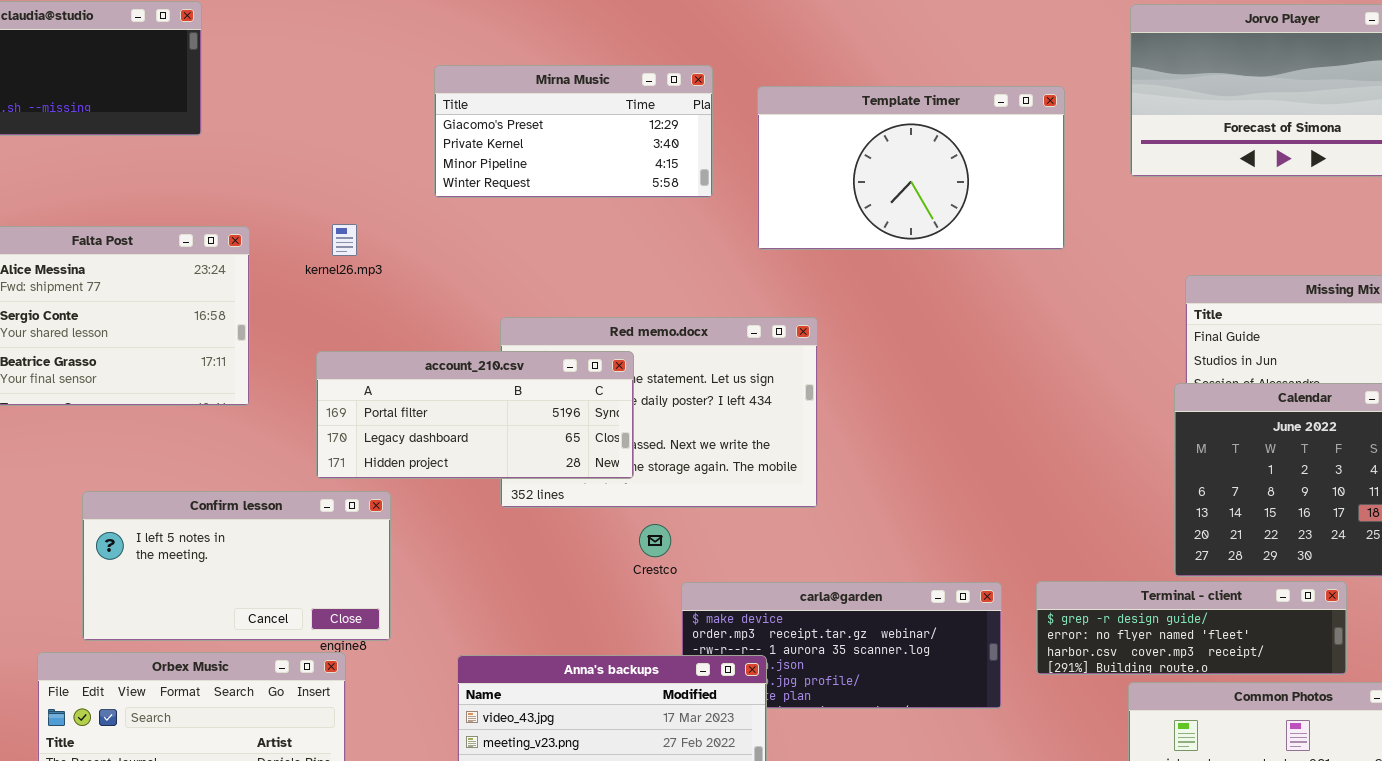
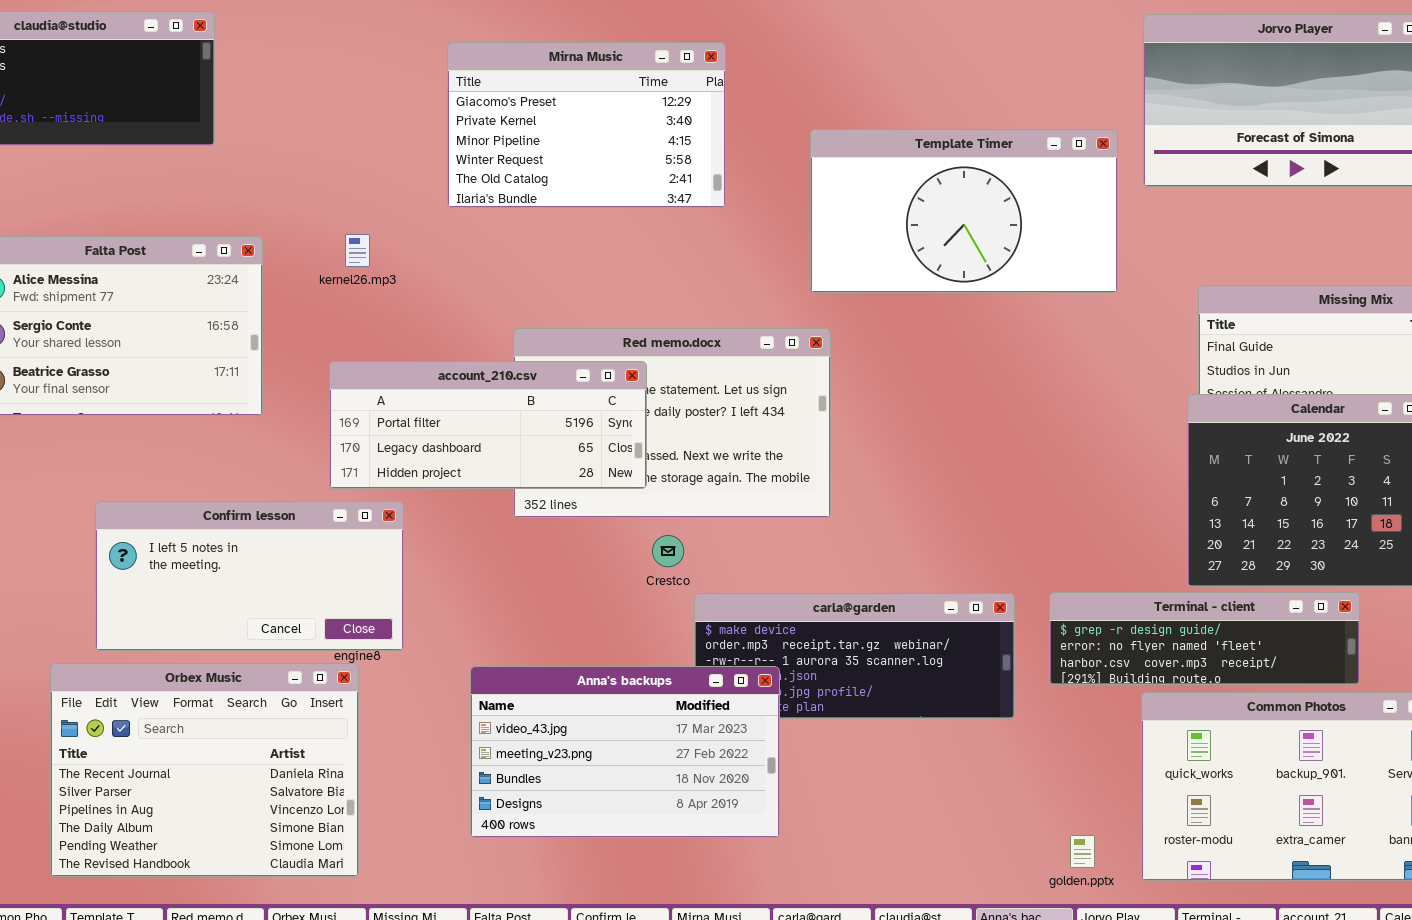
Mirna Music: [434,65,713,198] -> [447,42,726,208], resized
Template Timer: [757,86,1065,250] -> [810,129,1118,293], moved

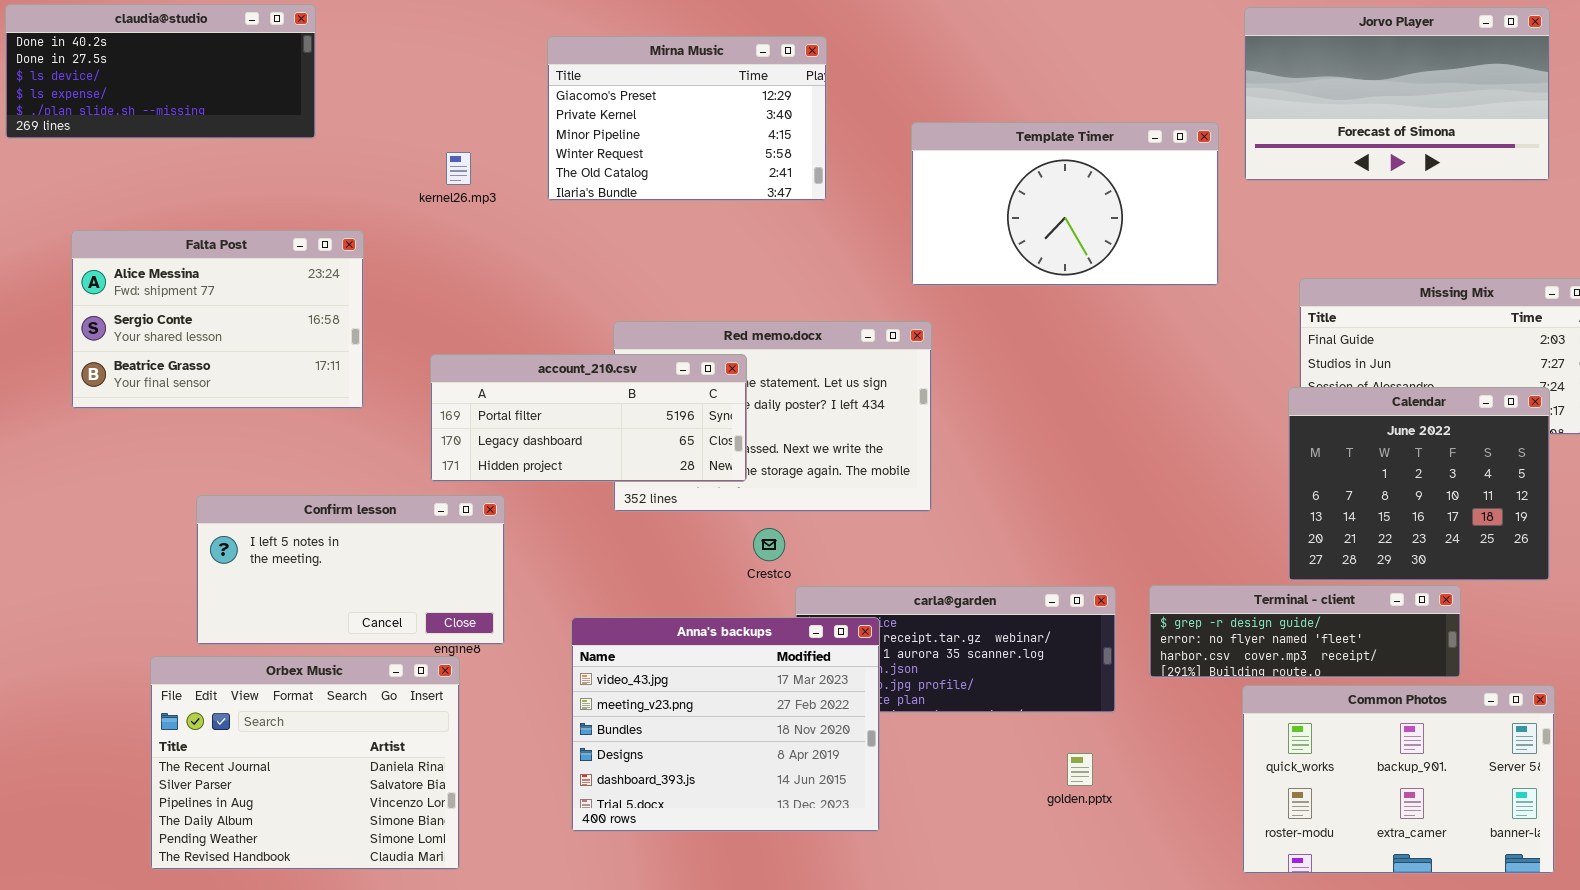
kernel26.mp3: [345,234,370,267] -> [446,152,471,185], moved
Anna's backups: [470,666,780,838] -> [571,617,880,832], resized
golden.pptx: [1070,835,1095,868] -> [1067,753,1093,786], moved

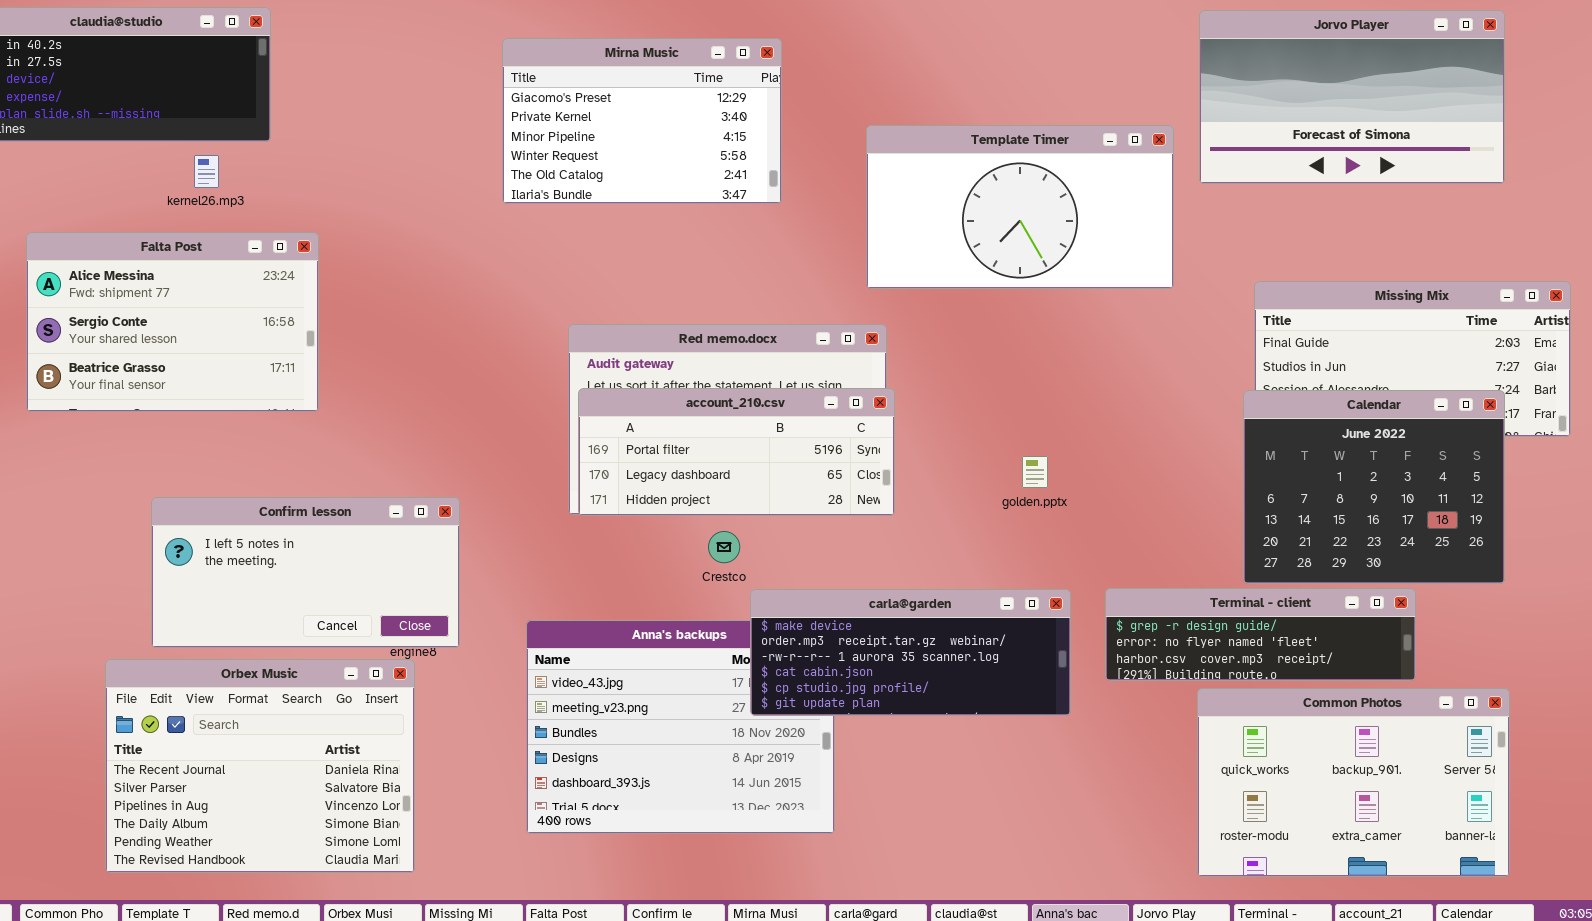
kernel26.mp3: [446,152,471,185] -> [194,155,219,188], moved
account_210.csv: [430,354,747,482] -> [578,388,895,516], moved
carla@garden: [795,586,1116,713] -> [750,589,1071,716], raised
golden.pptx: [1067,753,1093,786] -> [1022,456,1048,488], moved

